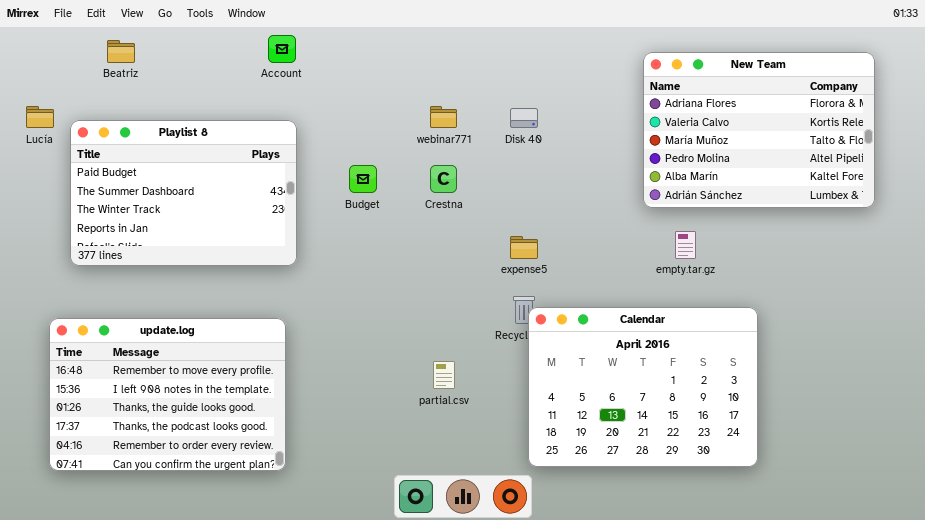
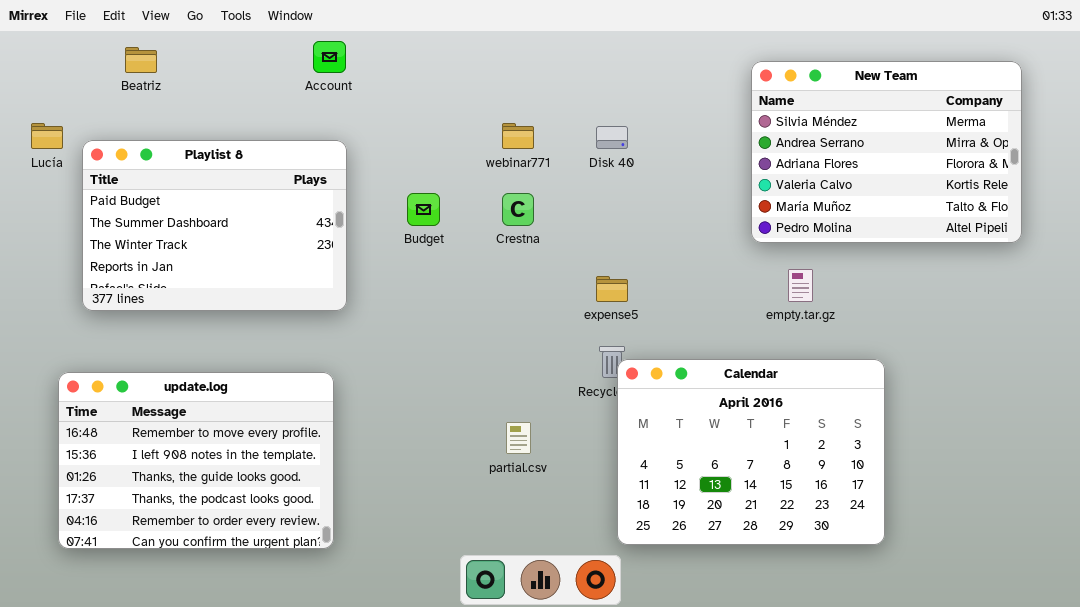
New Team: [643,52,875,208] -> [751,61,1022,243], scrolled up 2 rows

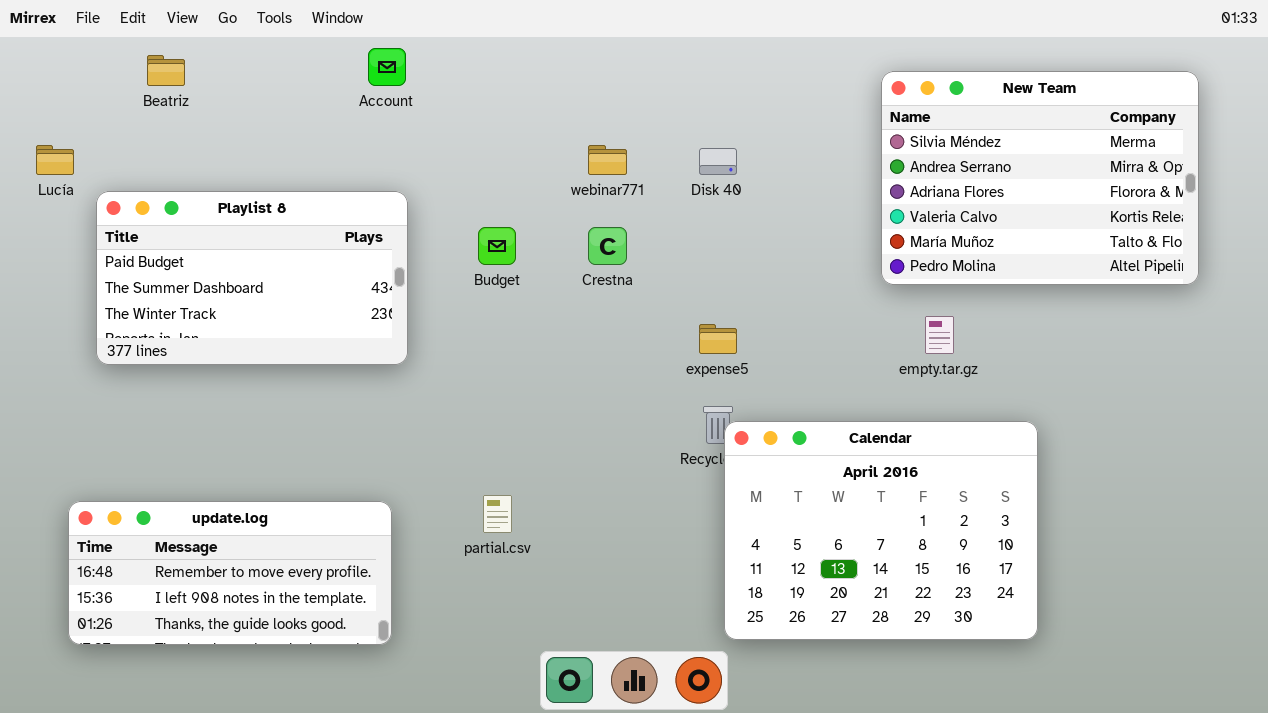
Playlist 8: [82,140,347,311] -> [96,191,408,365], resized
update.log: [58,372,334,549] -> [68,501,392,645], resized
partial.csv: [506,422,531,454] -> [483,495,512,533], moved

